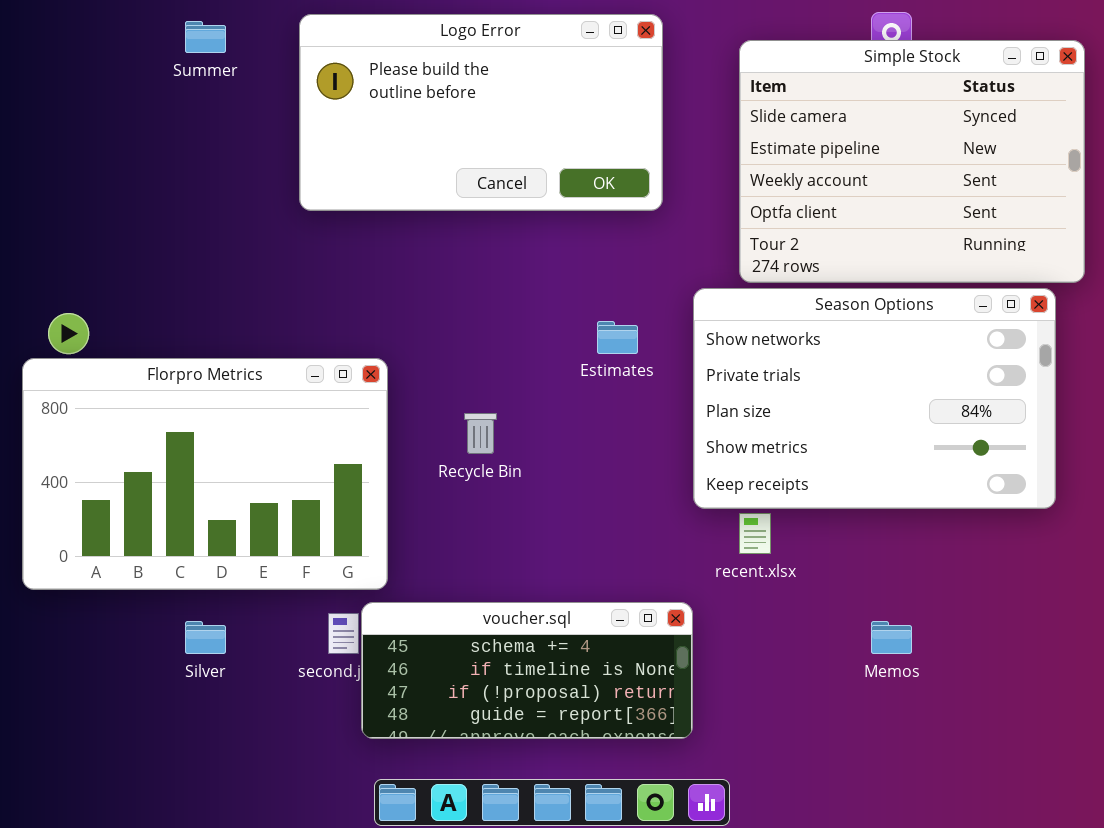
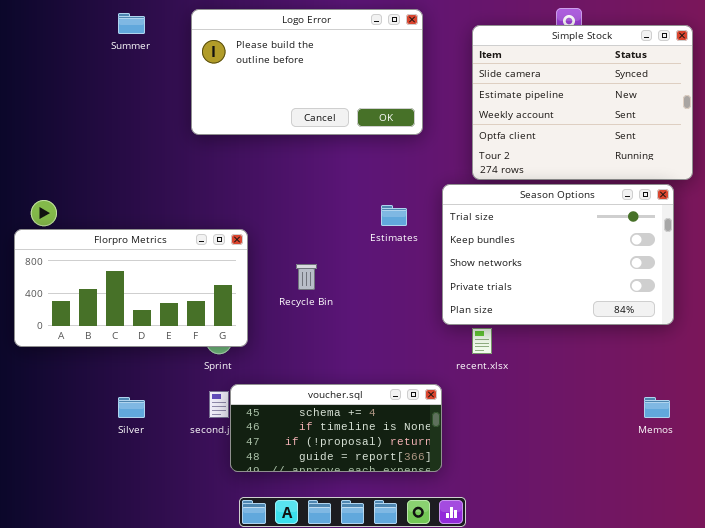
Season Options: [693,288,1056,509] -> [442,184,674,325], scrolled up 2 rows
Florpro Metrics: [22,358,388,590] -> [14,229,248,347], resized
Memos: [871,621,912,654] -> [644,397,670,418], moved

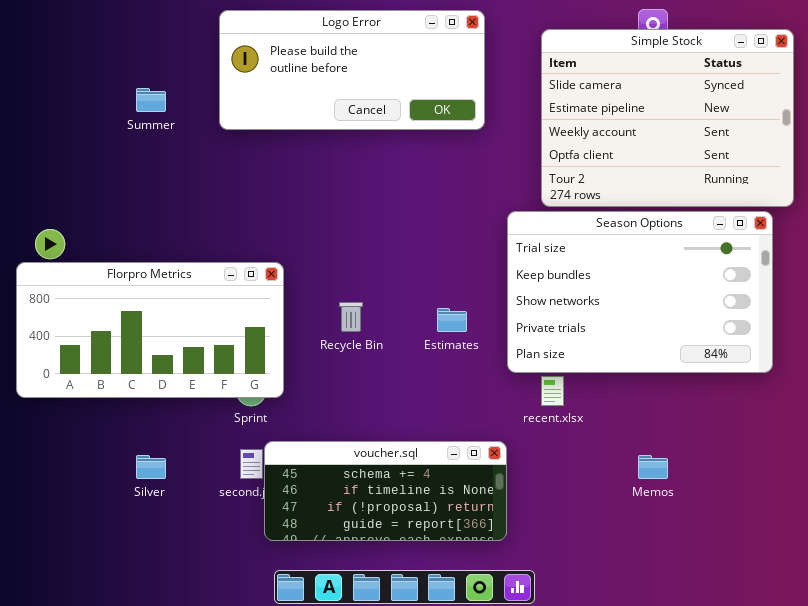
Logo Error: [191,9,423,135] -> [219,10,485,130], resized
Summer: [118,13,145,34] -> [136,88,166,112], moved
Estimates: [381,205,407,226] -> [437,308,467,332], moved
Memos: [644,397,670,418] -> [638,455,668,479], moved

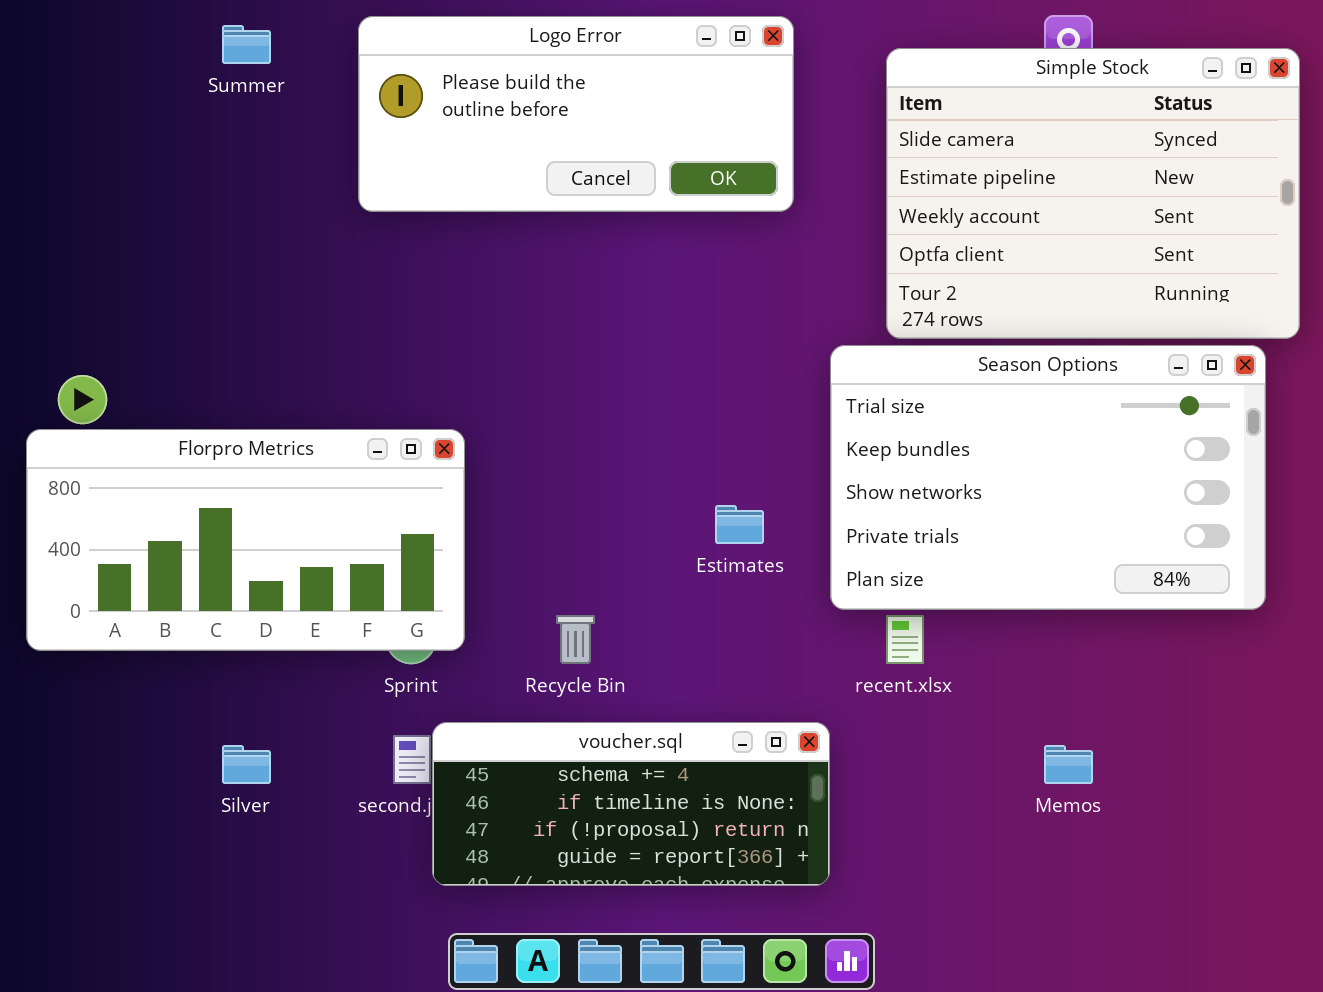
Summer: [136,88,166,112] -> [222,25,271,64], moved
Recycle Bin: [339,302,363,332] -> [556,615,595,664], moved

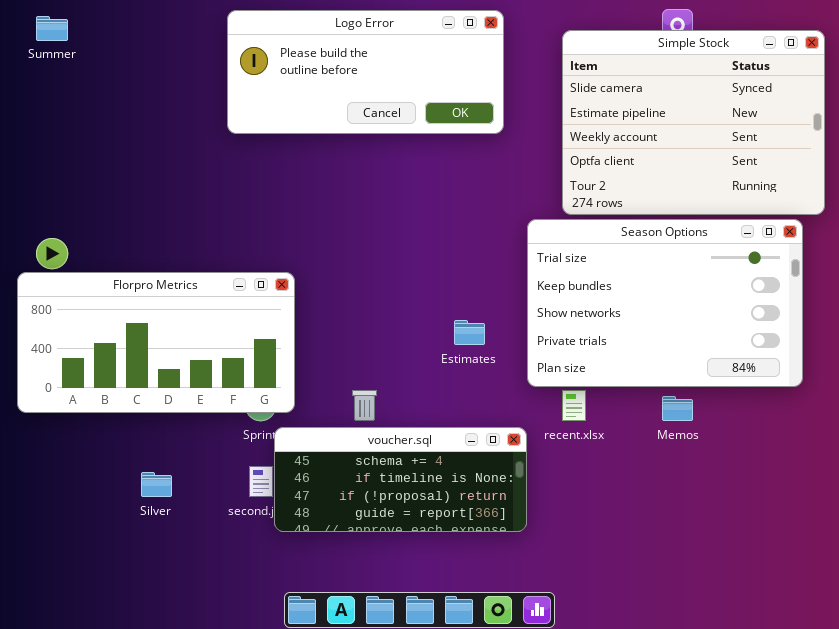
Summer: [222,25,271,64] -> [36,16,68,41], moved
voucher.sql: [432,722,830,886] -> [274,427,527,532], moved
Memos: [1044,745,1093,784] -> [662,396,693,421], moved

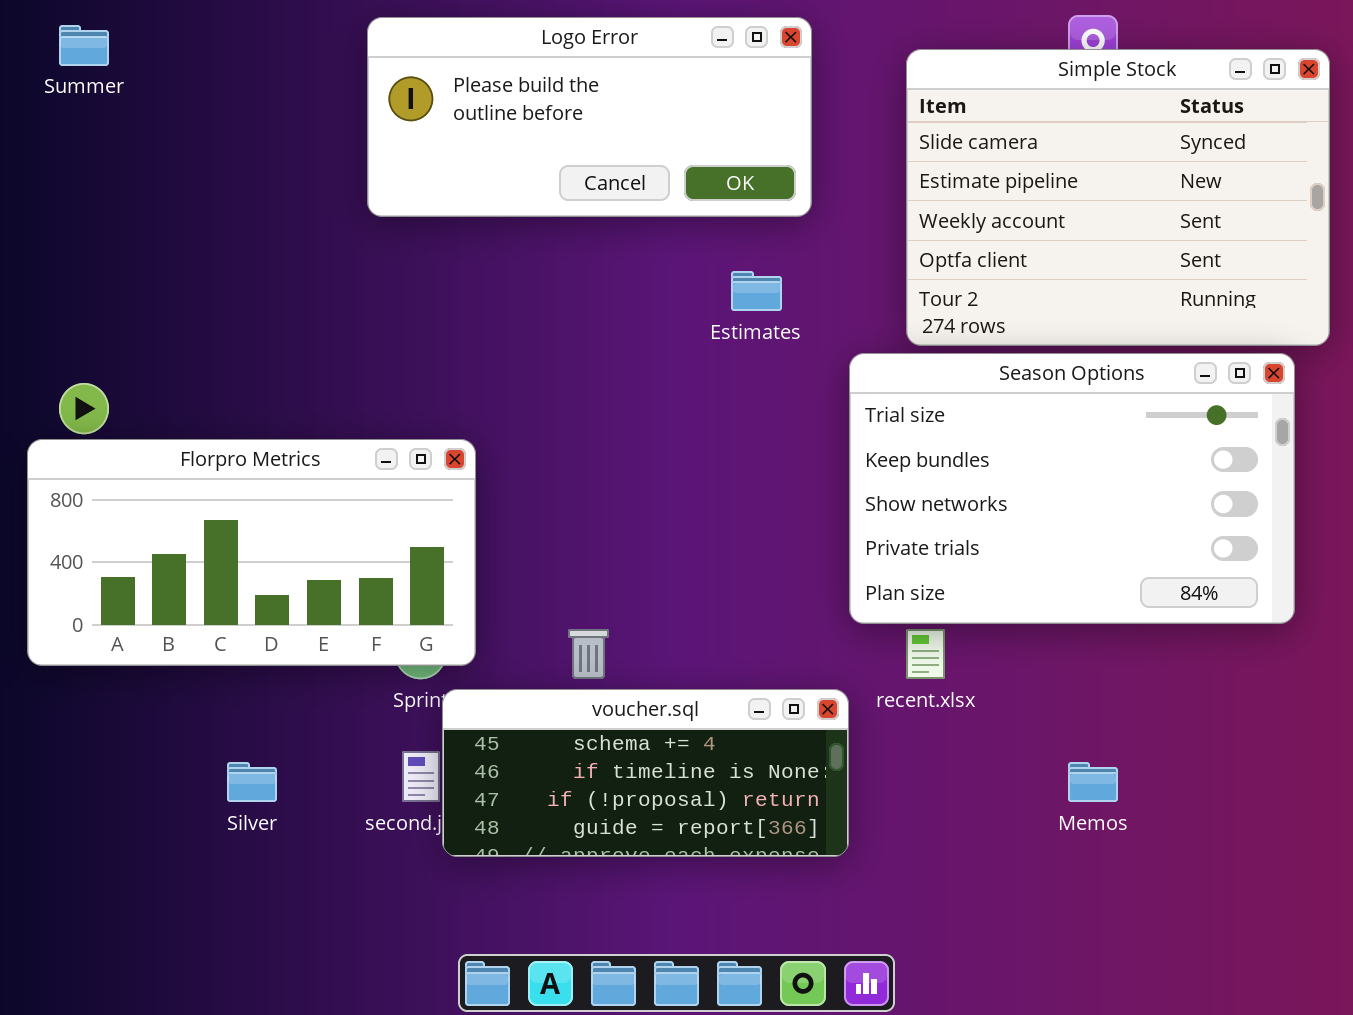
Estimates: [454,320,485,345] -> [731,271,782,311], moved
Memos: [662,396,693,421] -> [1068,762,1118,802], moved

